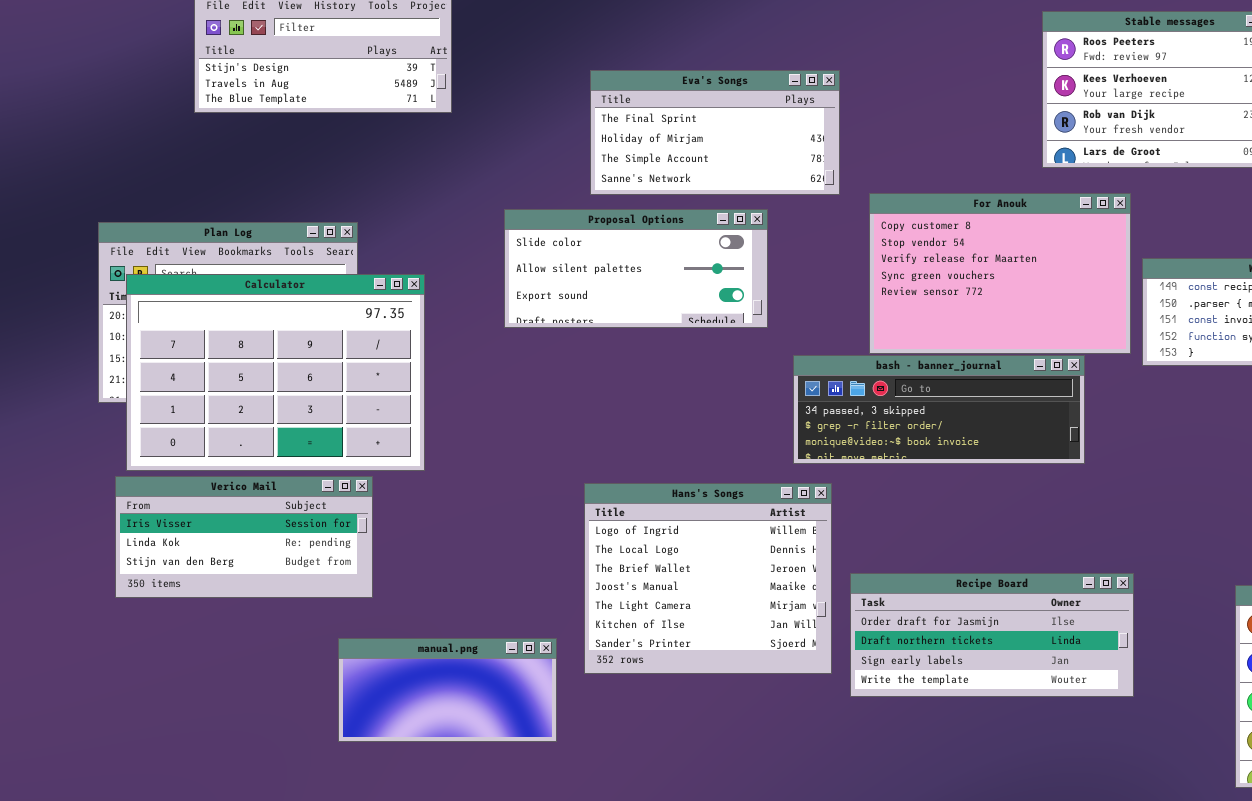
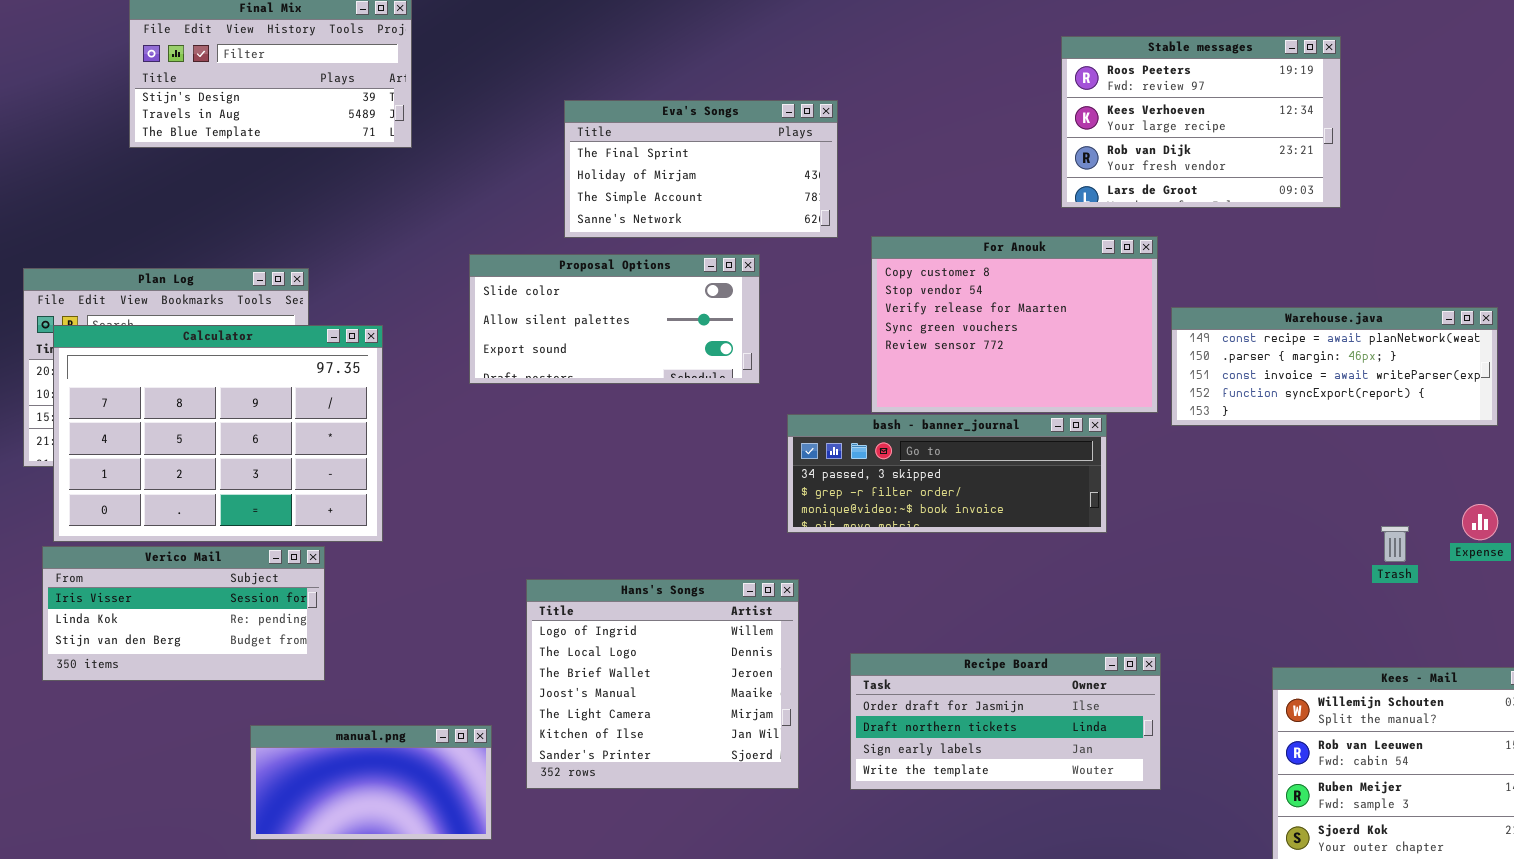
Hans's Songs: [584,483,832,674] -> [526,579,799,789], moved
manual.png: [338,638,557,742] -> [250,725,492,840], moved

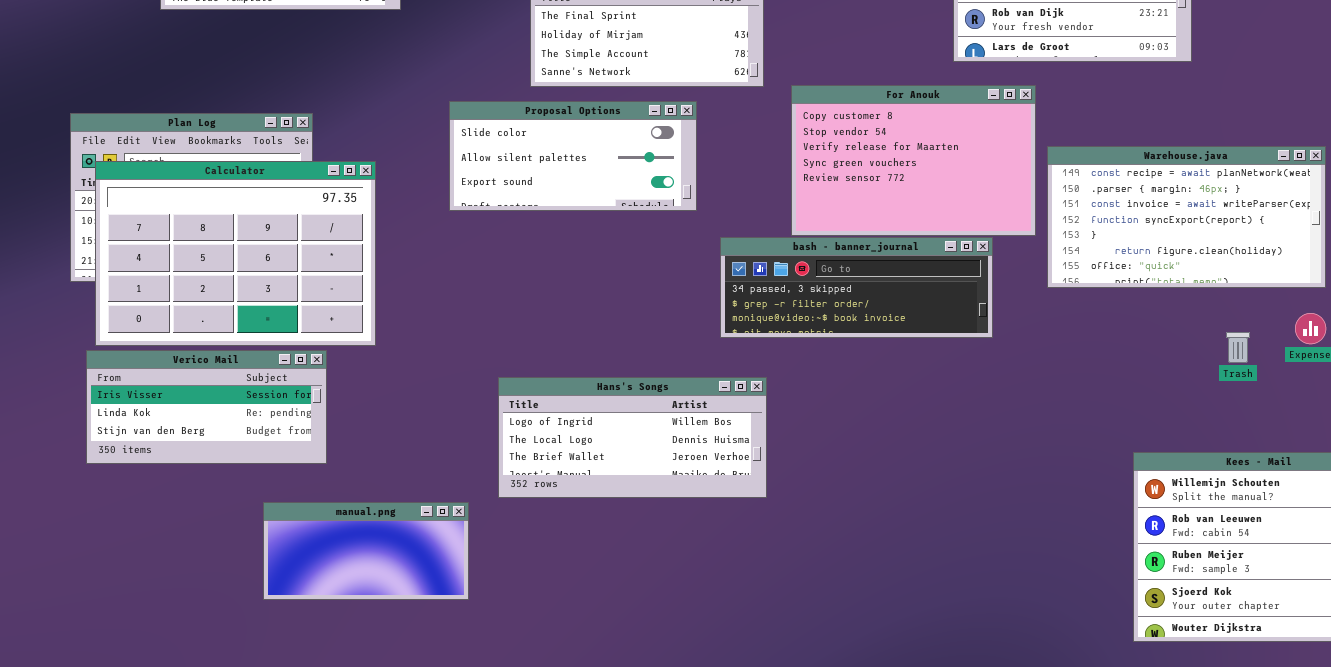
Warehouse.java: [1171,307,1498,426] -> [1047,146,1326,288], resized
Hans's Songs: [526,579,799,789] -> [498,377,767,498], resized
Recipe Board: [850,653,1161,790] -> none, closed

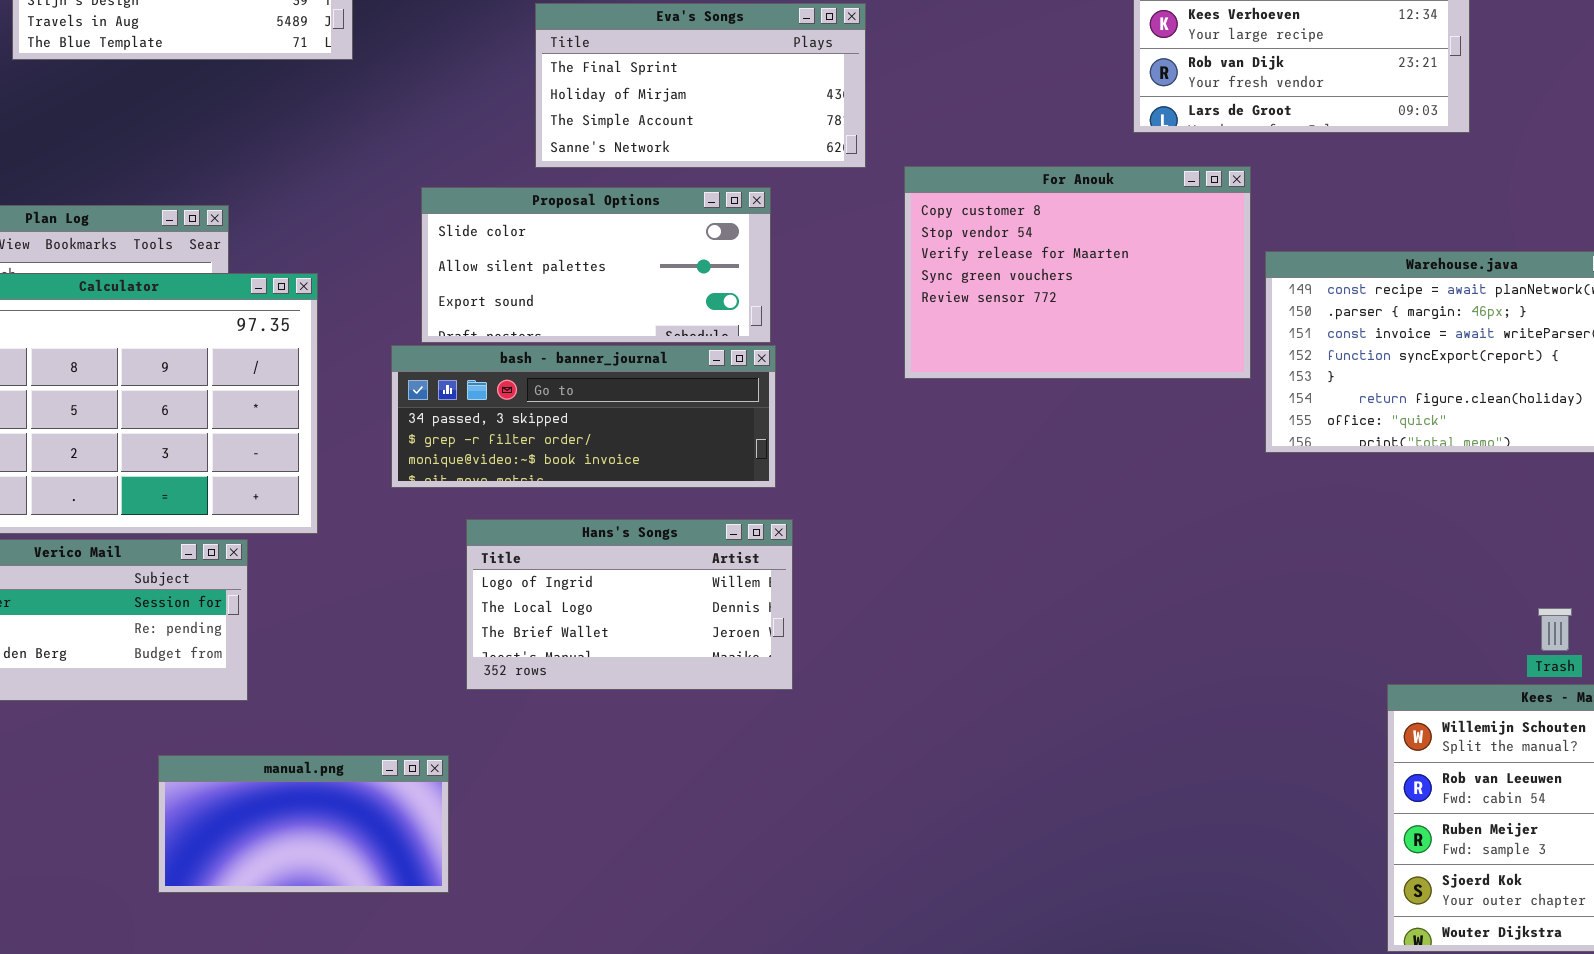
bash - banner_journal: [720,237,993,338] -> [391,345,776,488], moved
Trash: [1226,332,1250,363] -> [1538,608,1572,651], moved
Hans's Songs: [498,377,767,498] -> [466,519,793,690], moved, resized

